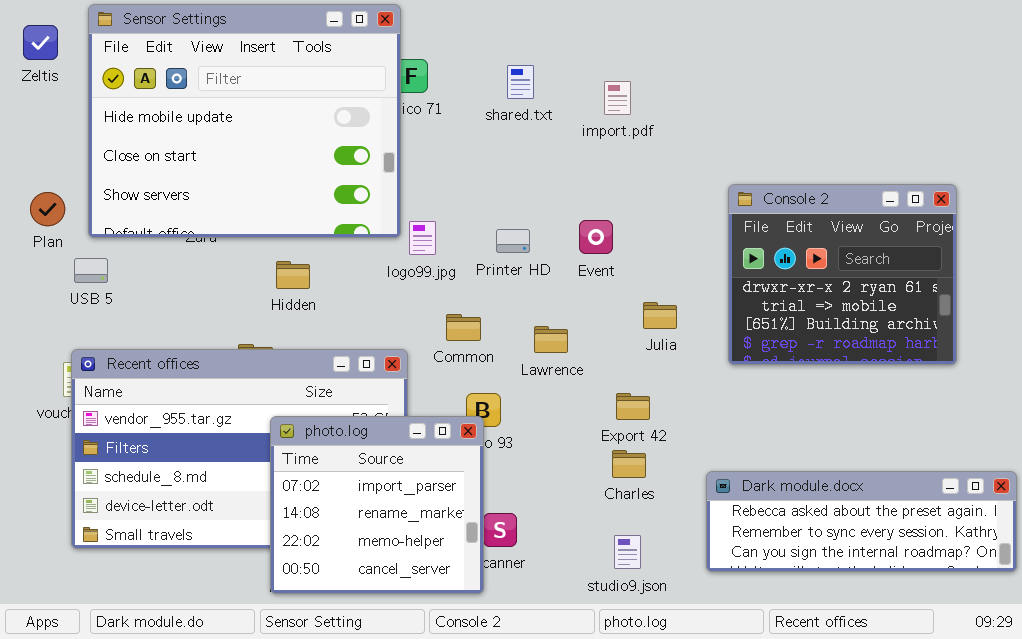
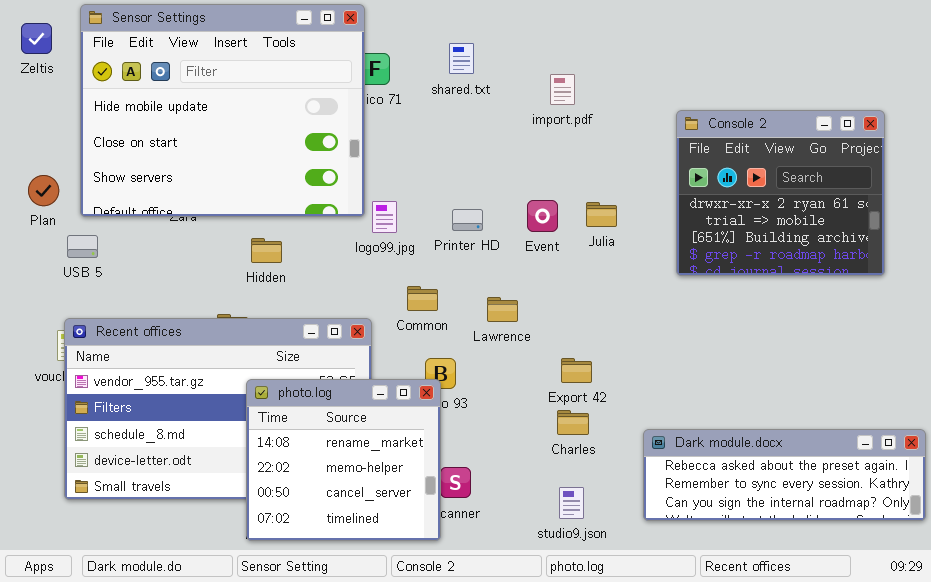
shared.txt: [507,65,534,99] -> [449,43,474,74], moved
Console 2: [728,184,957,365] -> [676,110,885,276], moved
Julia: [643,302,677,329] -> [586,202,617,227], moved
photo.log: [270,416,484,594] -> [246,379,441,541], scrolled down 1 row

